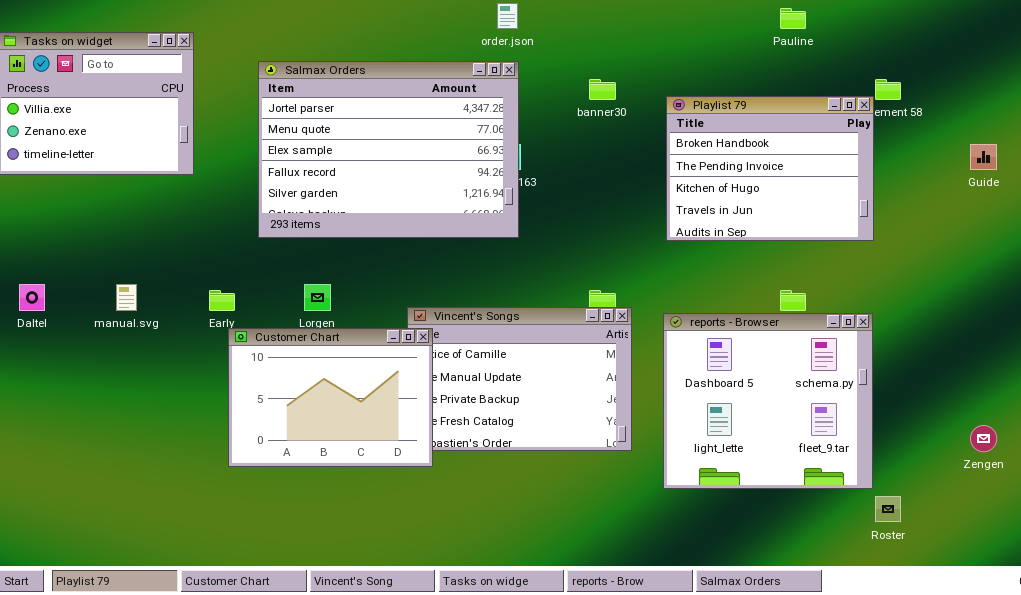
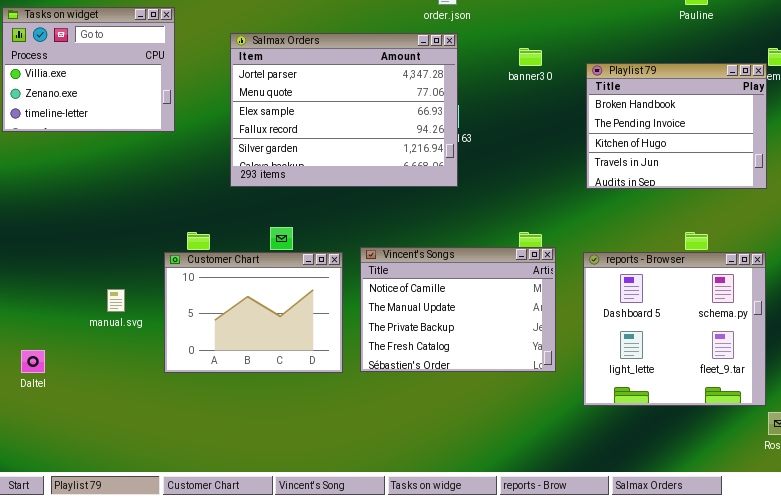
Daltel: [19,284,45,311] -> [21,350,45,373], moved
manual.svg: [116,284,137,311] -> [107,289,125,312], moved
Customer Chart: [228,328,433,467] -> [164,252,343,373], moved

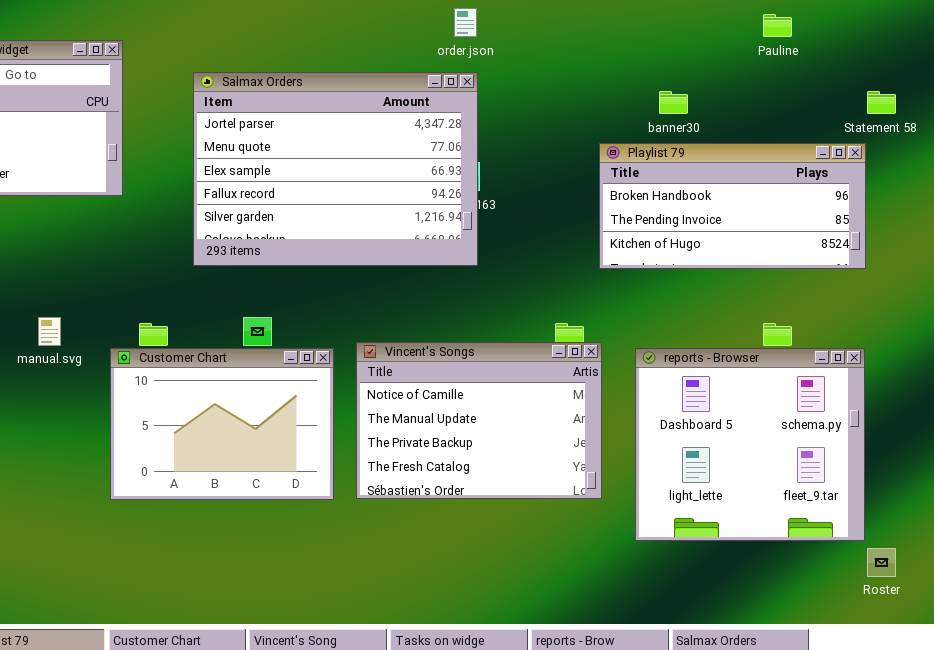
banner30: [519,48,542,66] -> [659,91,688,114], moved
Playlist 79: [586,63,767,189] -> [599,143,866,269], resized
manual.svg: [107,289,125,312] -> [38,317,61,346], moved

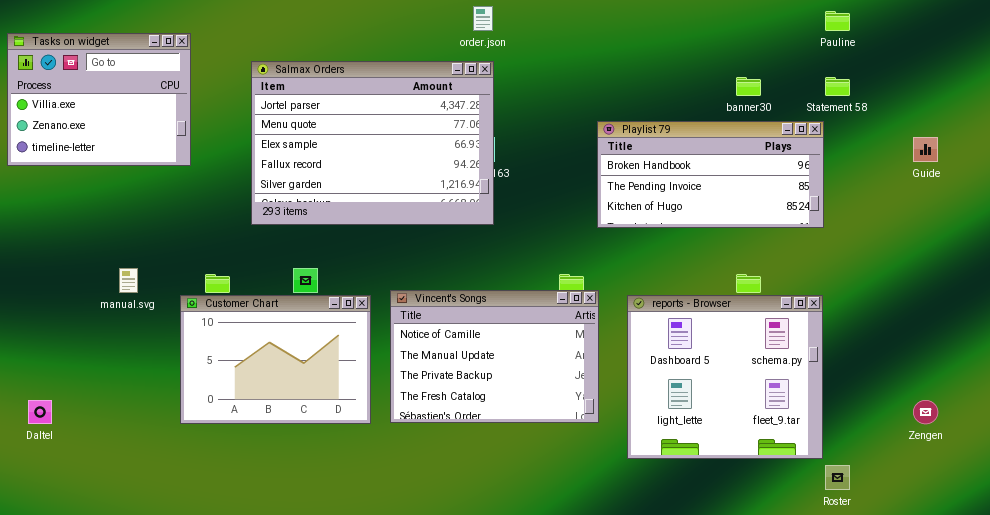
Pauline: [763,14,792,37] -> [825,11,850,31], moved
banner30: [659,91,688,114] -> [736,77,761,96], moved

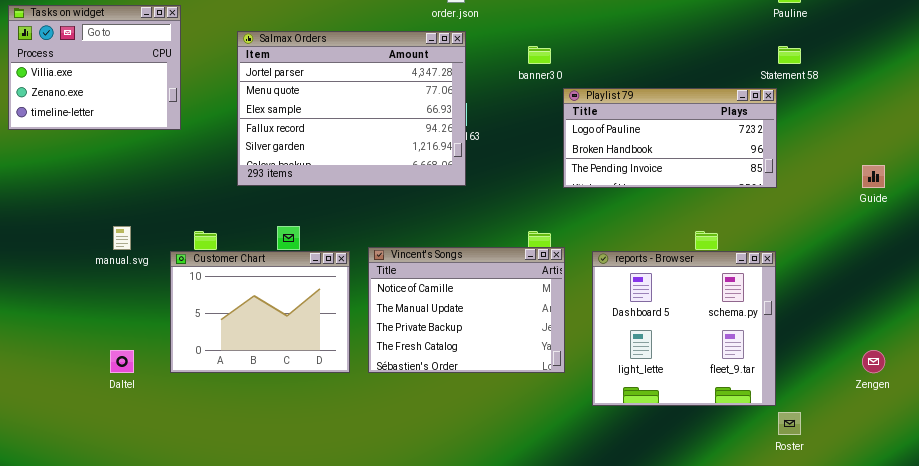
banner30: [736,77,761,96] -> [528,46,551,64], moved
Playlist 79: [597,121,824,228] -> [563,88,777,188], scrolled up 1 row
Guide: [913,137,938,162] -> [862,165,885,188], moved
Daltel: [28,400,52,424] -> [110,350,134,373], moved

